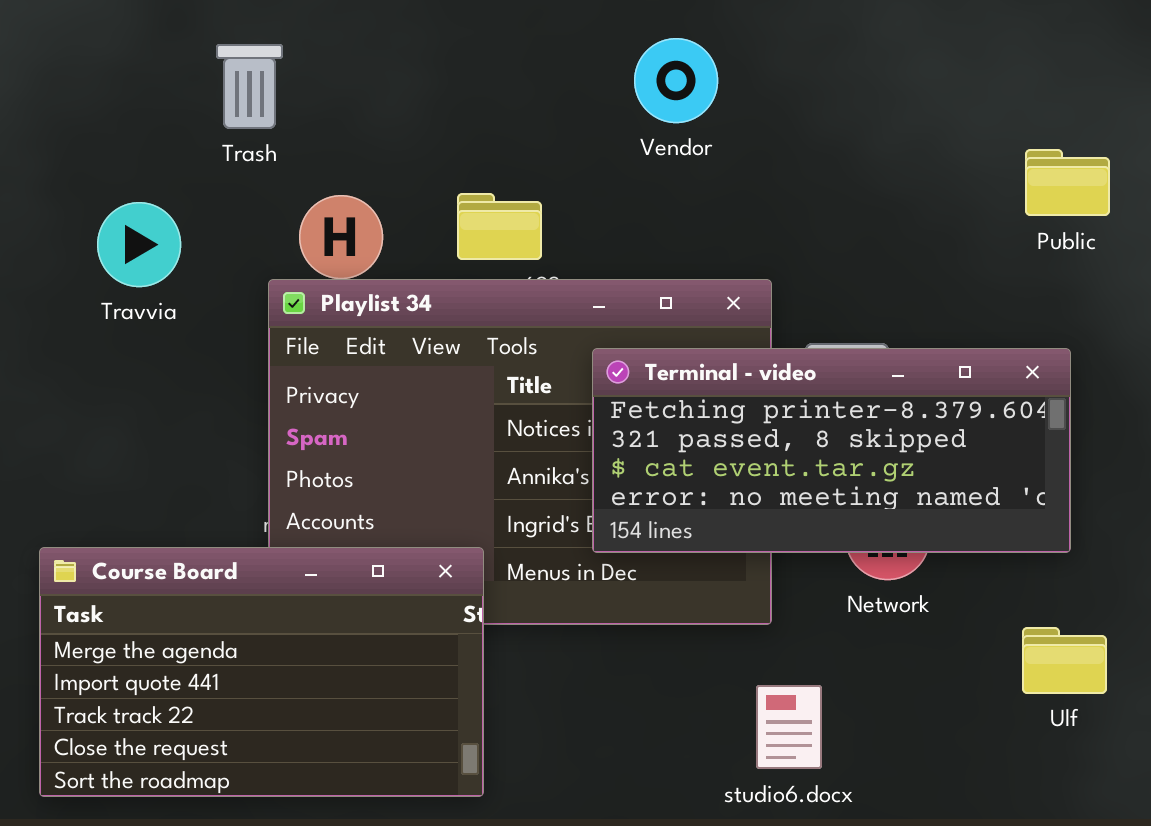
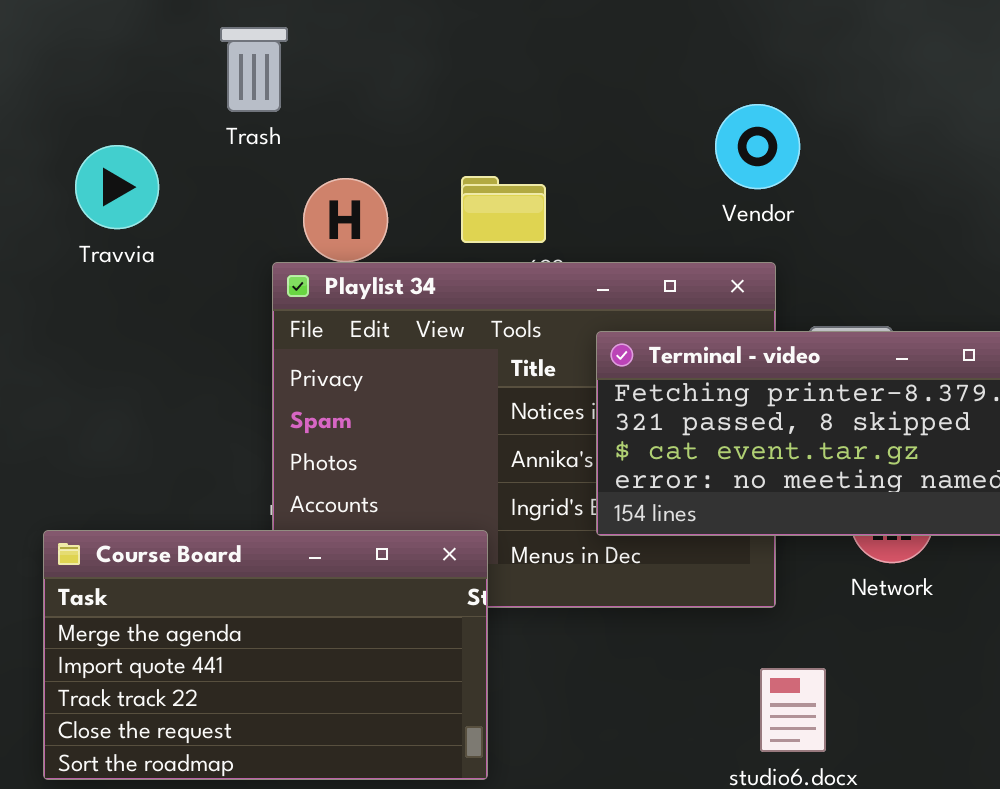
Vendor: [634,38,718,123] -> [715,104,800,189], moved
Travvia: [97,202,181,287] -> [75,145,159,229], moved

